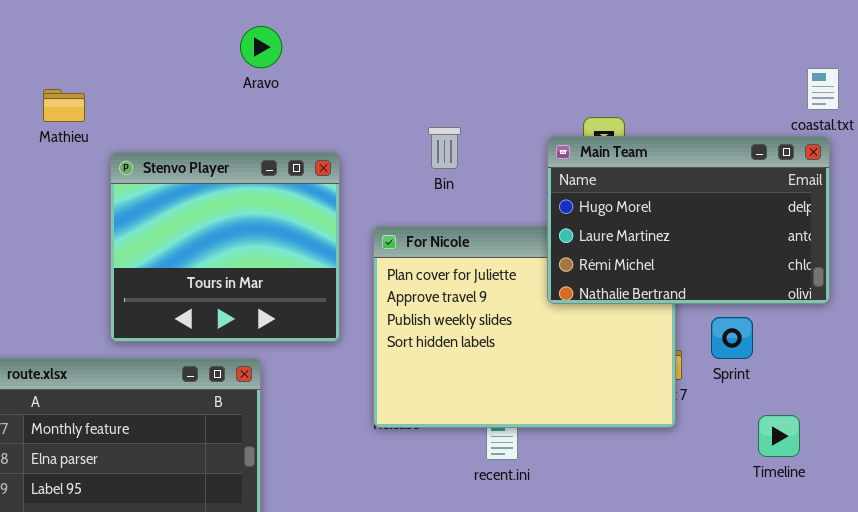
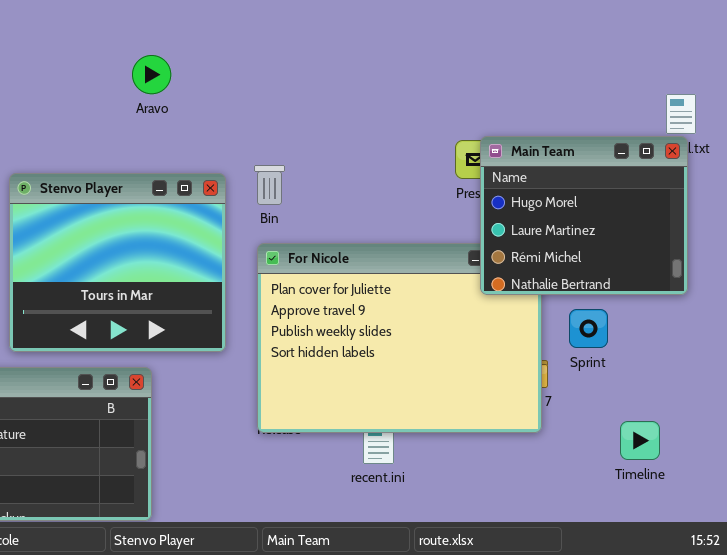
Bin: [428,127,461,169] -> [254,165,285,205], moved
Main Team: [547,136,830,304] -> [480,136,688,295], moved, resized
Sprint: [711,317,753,359] -> [569,309,608,348], moved

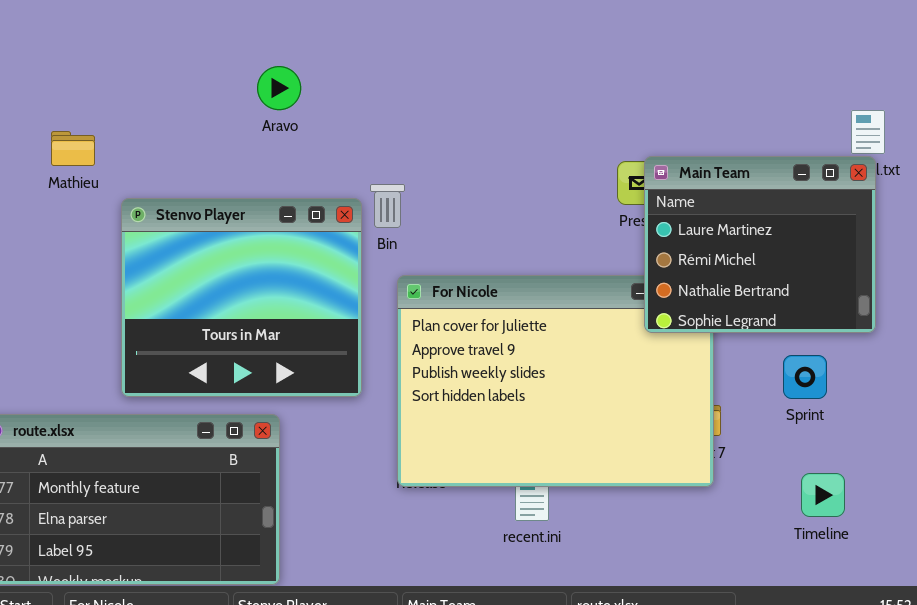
Main Team: [480,136,688,295] -> [644,156,876,333], scrolled down 1 row
Bin: [254,165,285,205] -> [370,184,405,228], moved
Sprint: [569,309,608,348] -> [783,355,827,399], moved

